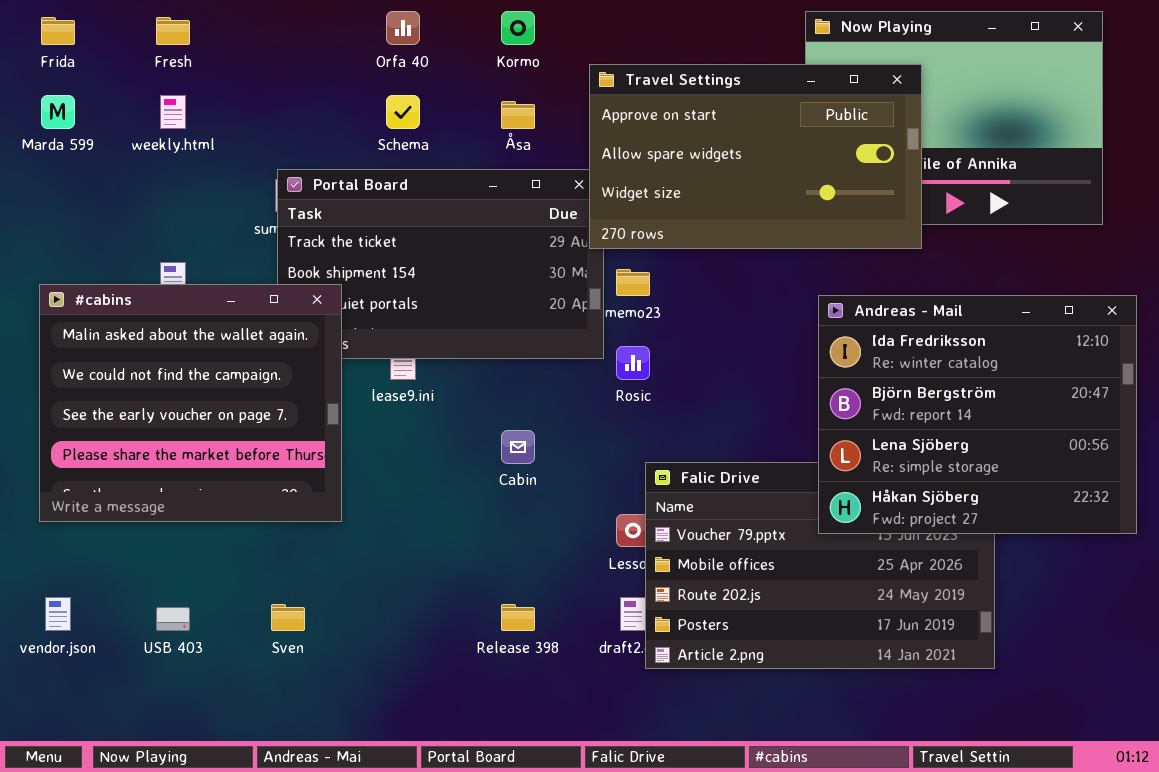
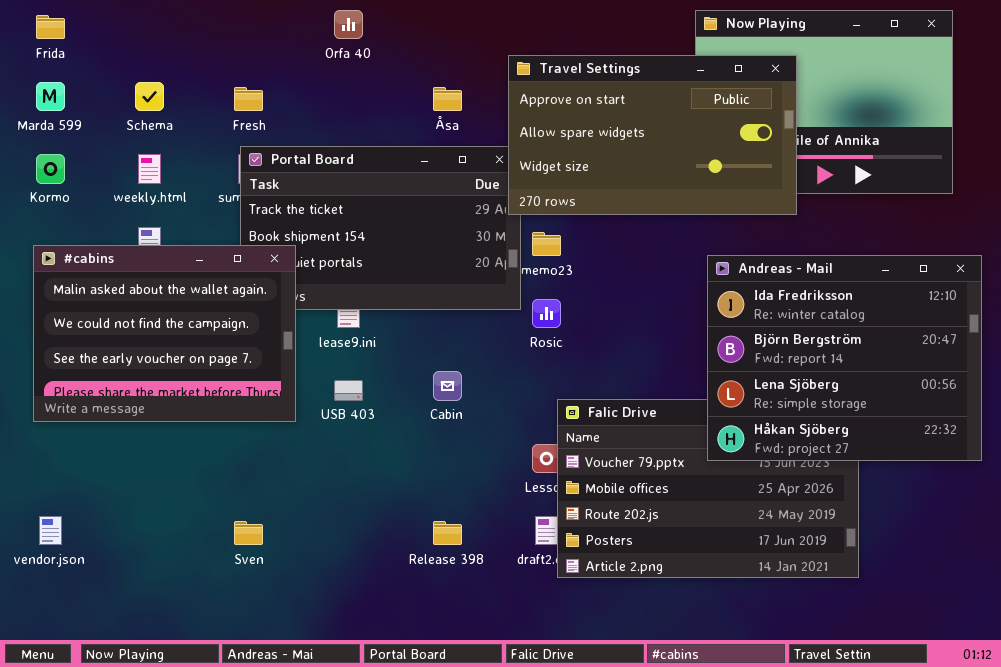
Kormo: [501,11,535,45] -> [36,154,65,184], moved
Fresh: [156,17,190,45] -> [234,87,263,111], moved
weekly.html: [160,95,186,129] -> [138,154,161,184], moved
Schema: [386,95,420,129] -> [135,82,164,111], moved
#cabins: [39,284,342,522] -> [33,245,296,422], resized
USB 403: [156,607,190,631] -> [334,380,363,401], moved

